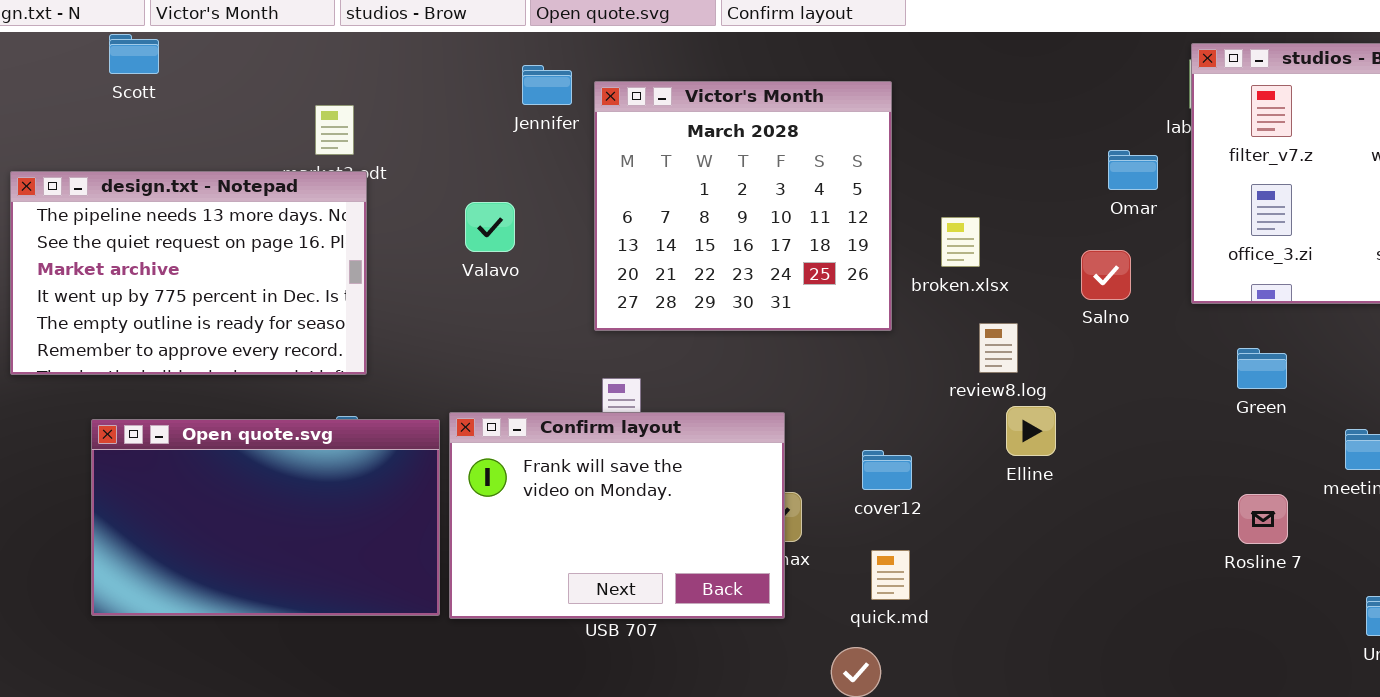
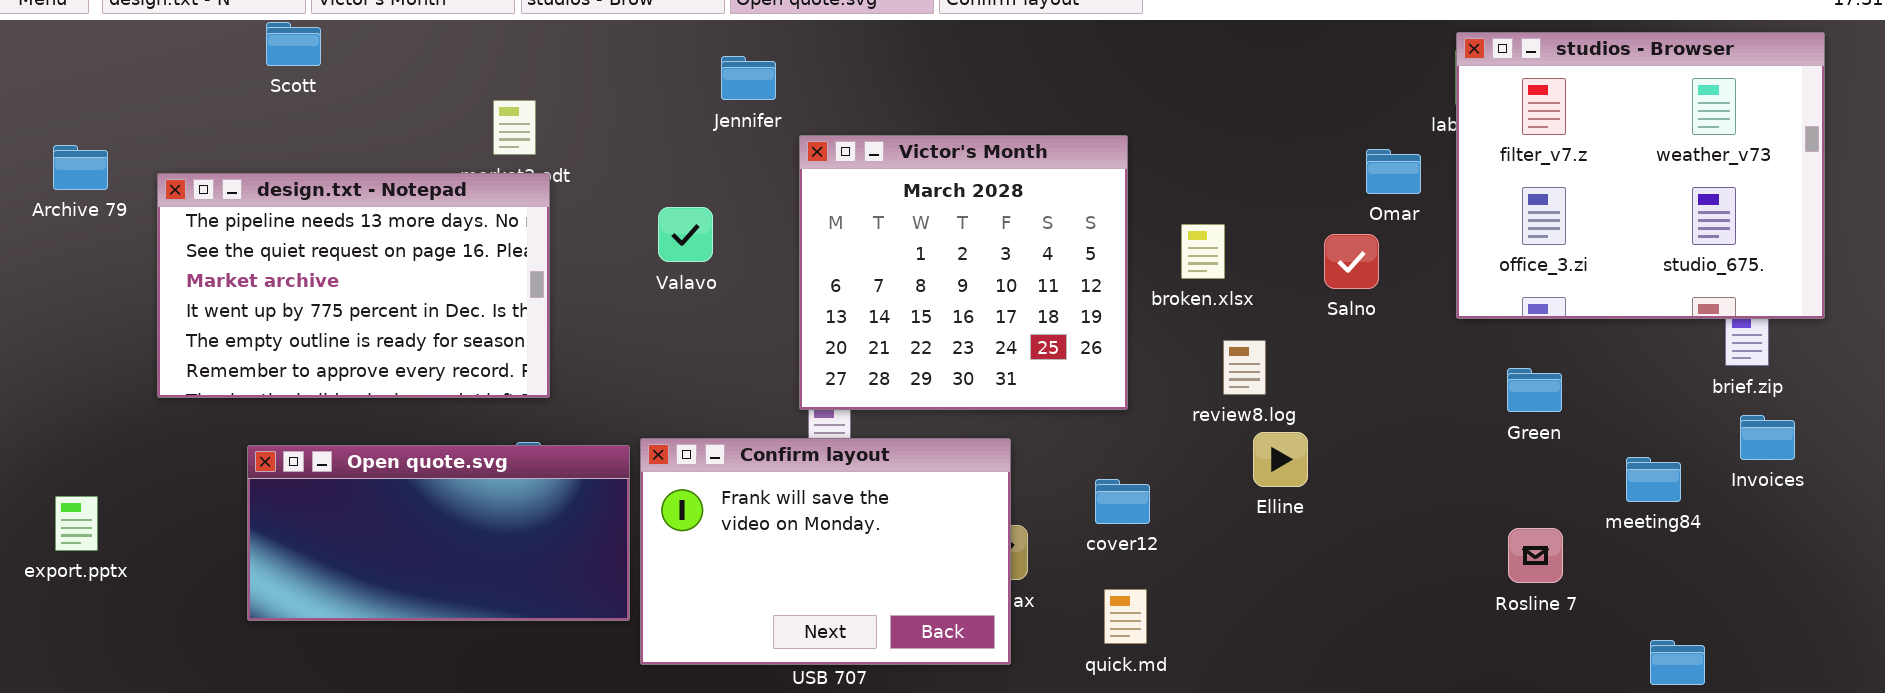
Victor's Month: [594,81,892,331] -> [799,135,1128,410], moved
Salno: [1081,250,1131,300] -> [1324,234,1379,289], moved
Open quote.svg: [91,419,440,616] -> [247,445,630,621], resized

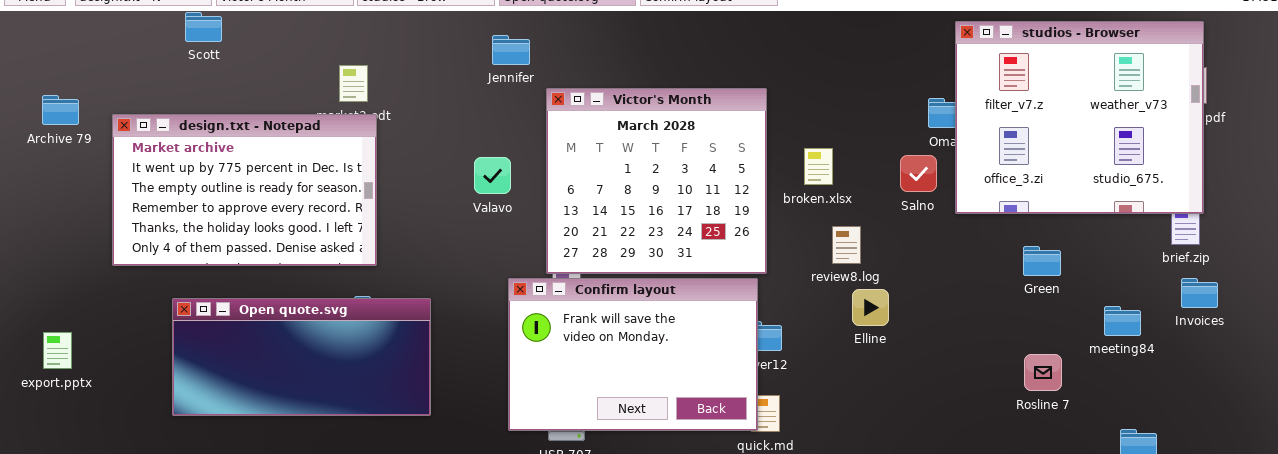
studios - Browser: [1456,32,1825,319] -> [955,21,1204,214], moved
design.txt - Notepad: [157,173,550,398] -> [112,114,377,266], scrolled down 2 rows
Valavo: [658,207,713,262] -> [474,157,511,194], moved
Confirm layout: [640,438,1011,665] -> [508,278,758,431], moved

